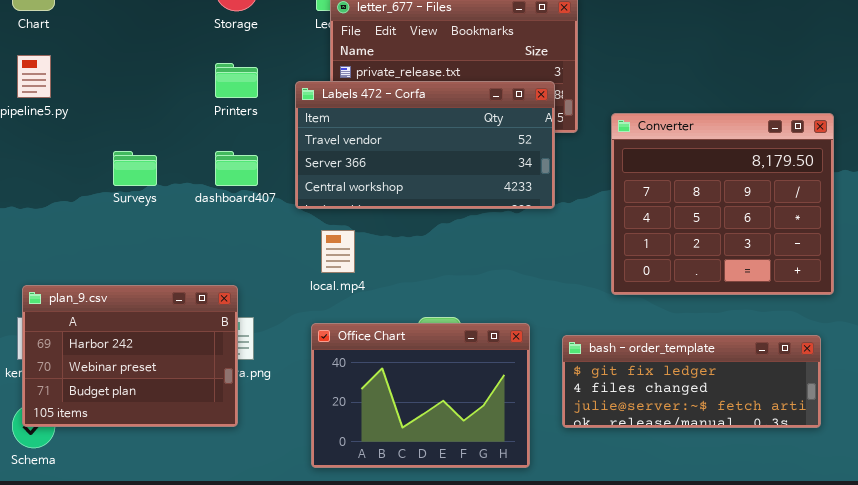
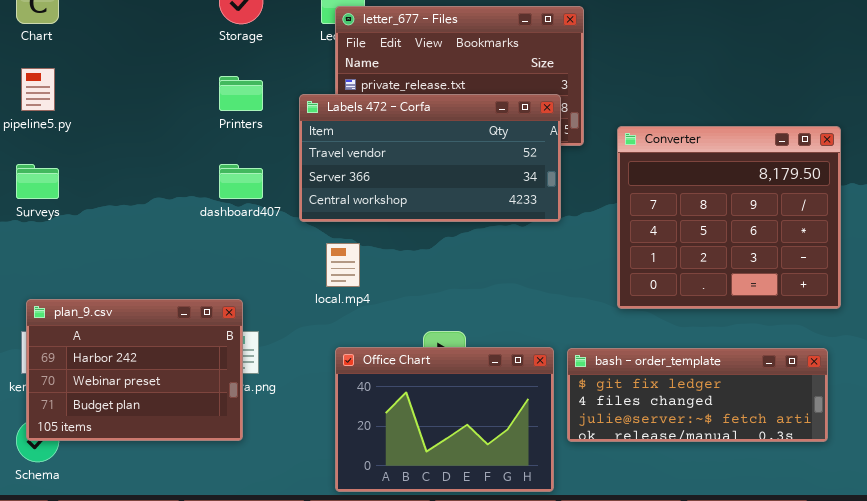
Surveys: [113,151,157,186] -> [16,164,59,199], moved
Office Chart: [311,323,530,468] -> [335,347,554,492], moved

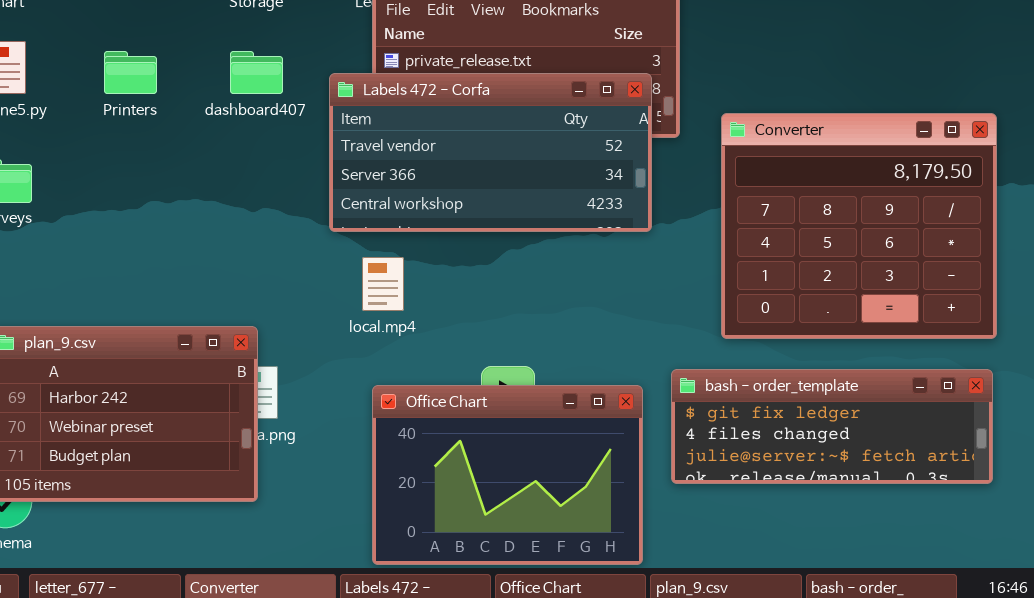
Printers: [219,76,263,111] -> [104,51,157,94], moved
dashboard407: [219,164,263,199] -> [230,51,283,94], moved
bash - order_template: [567,348,828,442] -> [671,369,993,484], moved

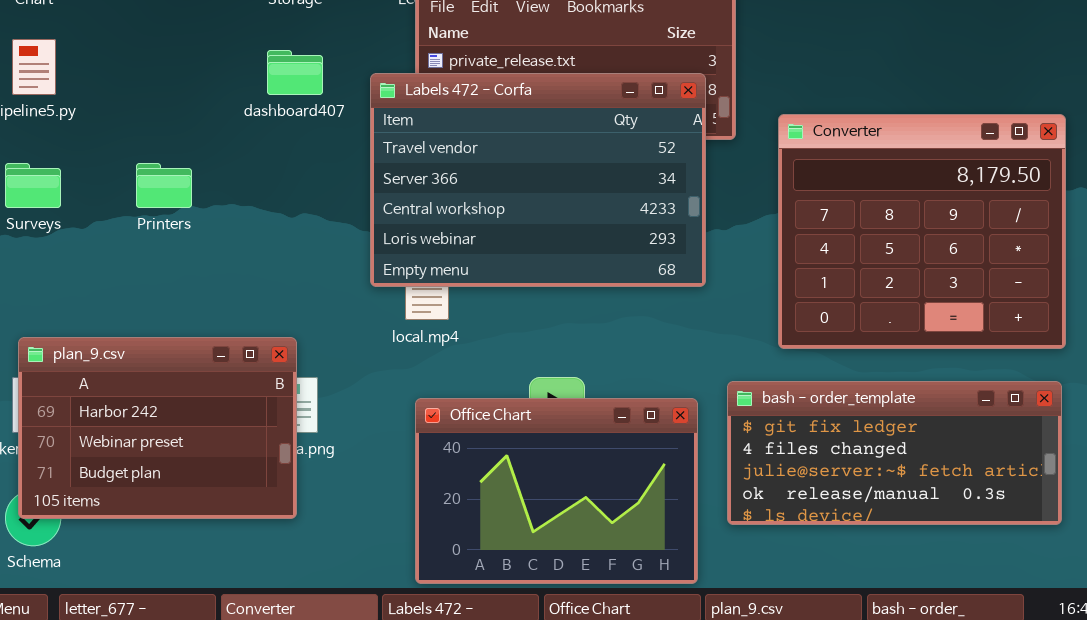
Printers: [104,51,157,94] -> [136,163,192,208], moved
Labels 472 - Corfa: [329,73,652,232] -> [370,73,706,287], resized
bash - order_template: [671,369,993,484] -> [727,381,1062,525], resized

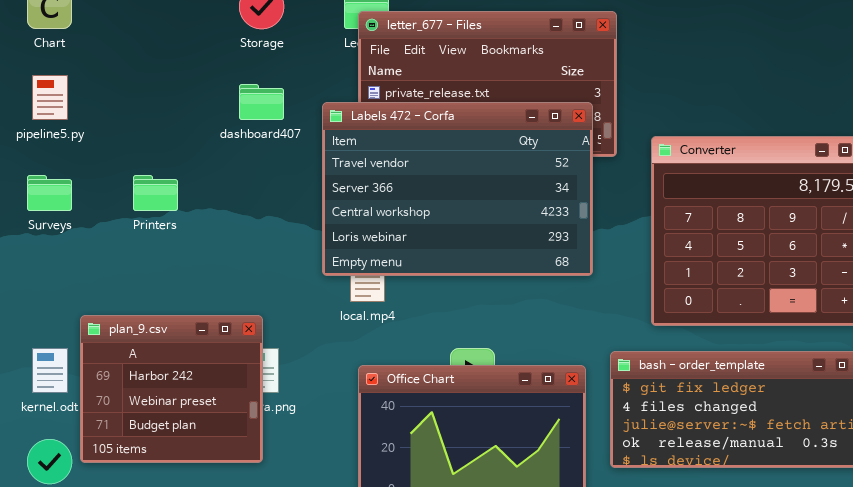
plan_9.csv: [18,337,297,519] -> [80,315,263,463], resized

